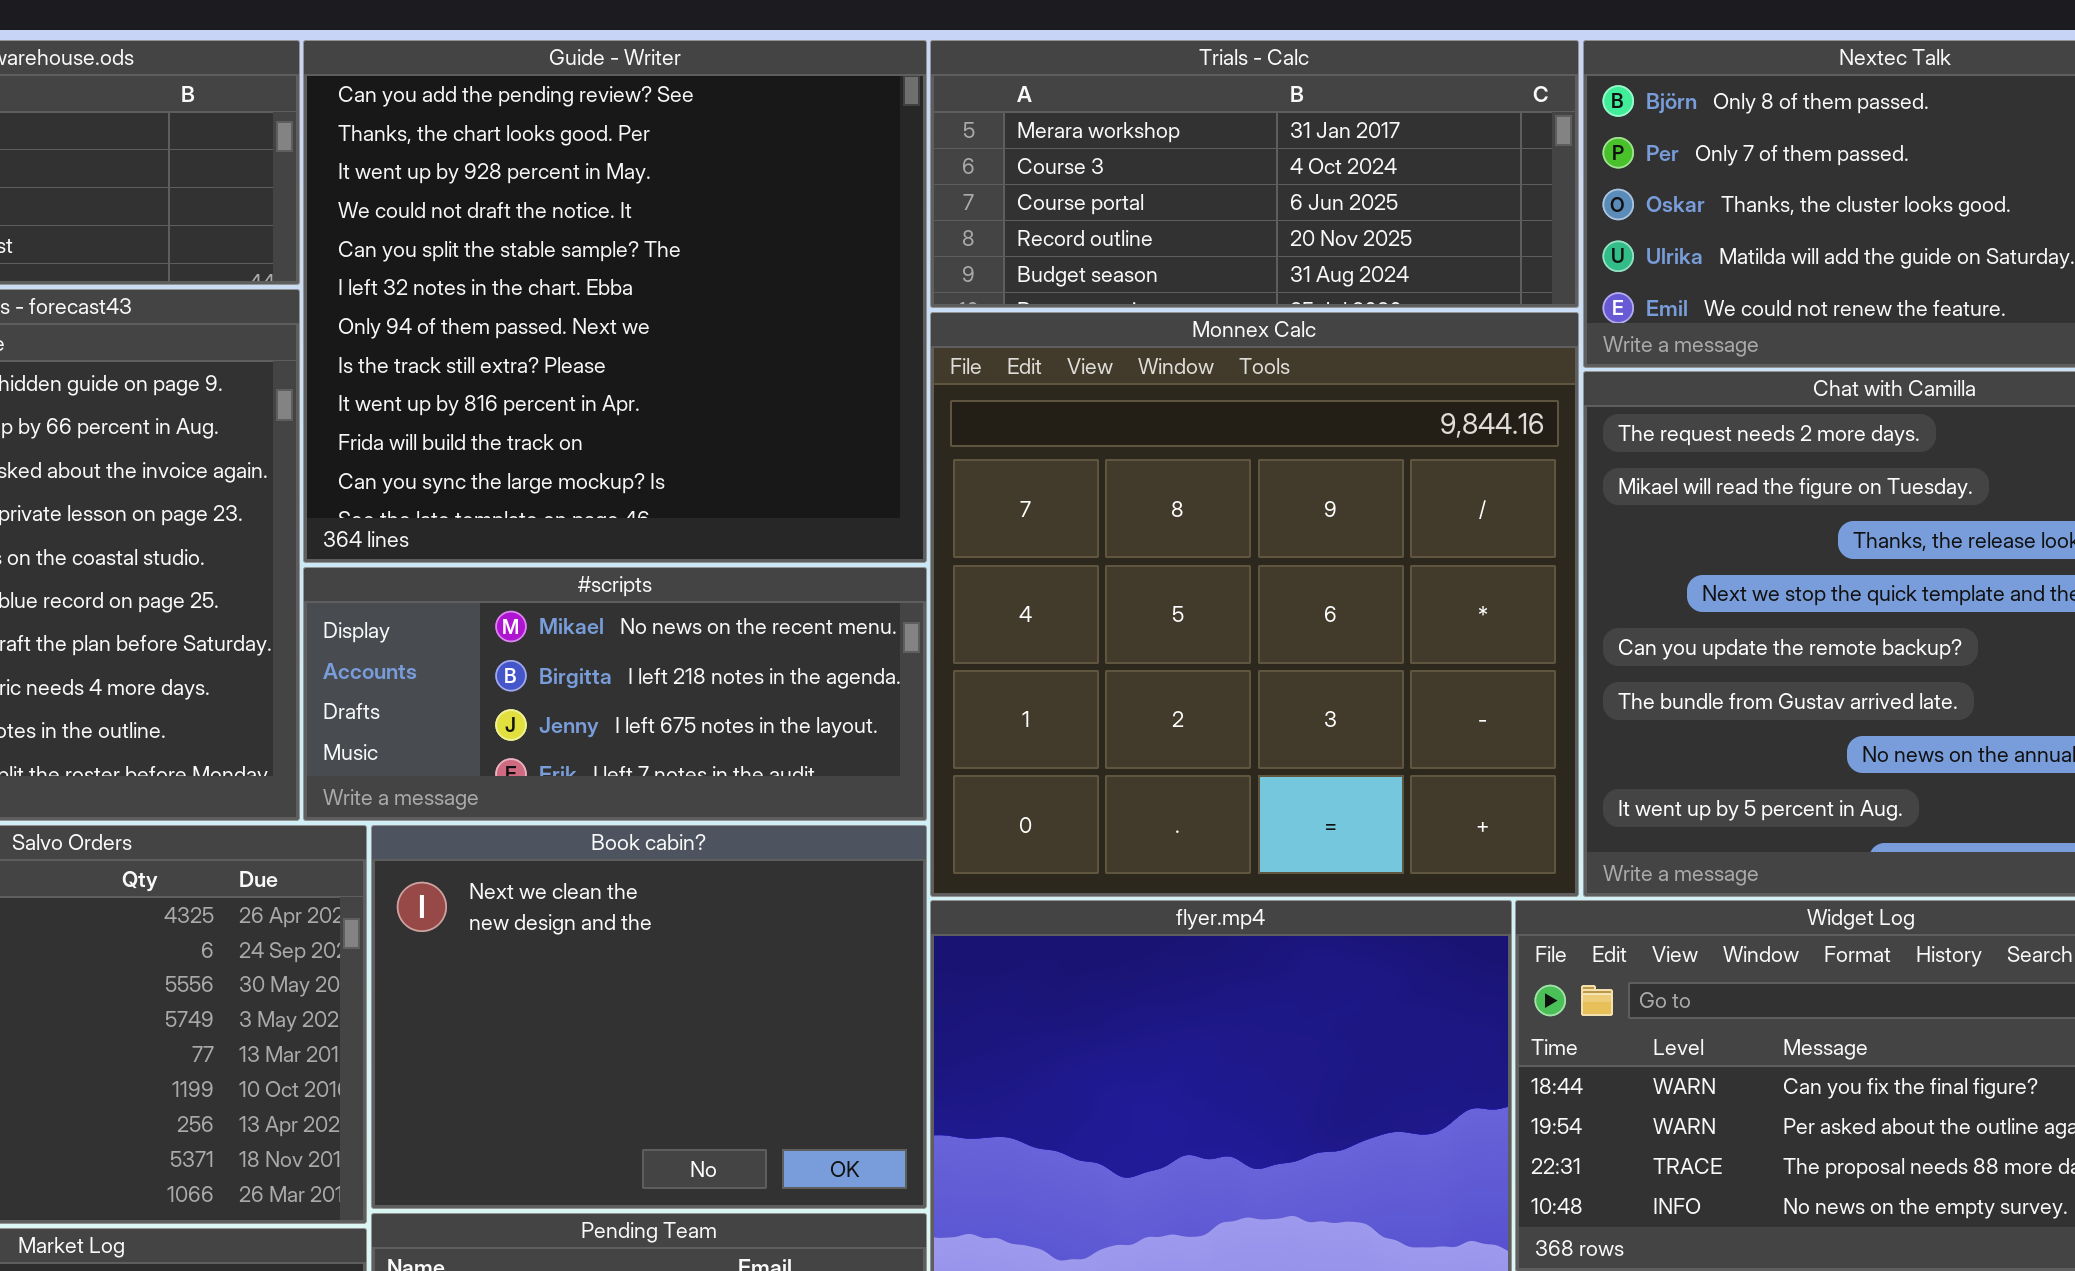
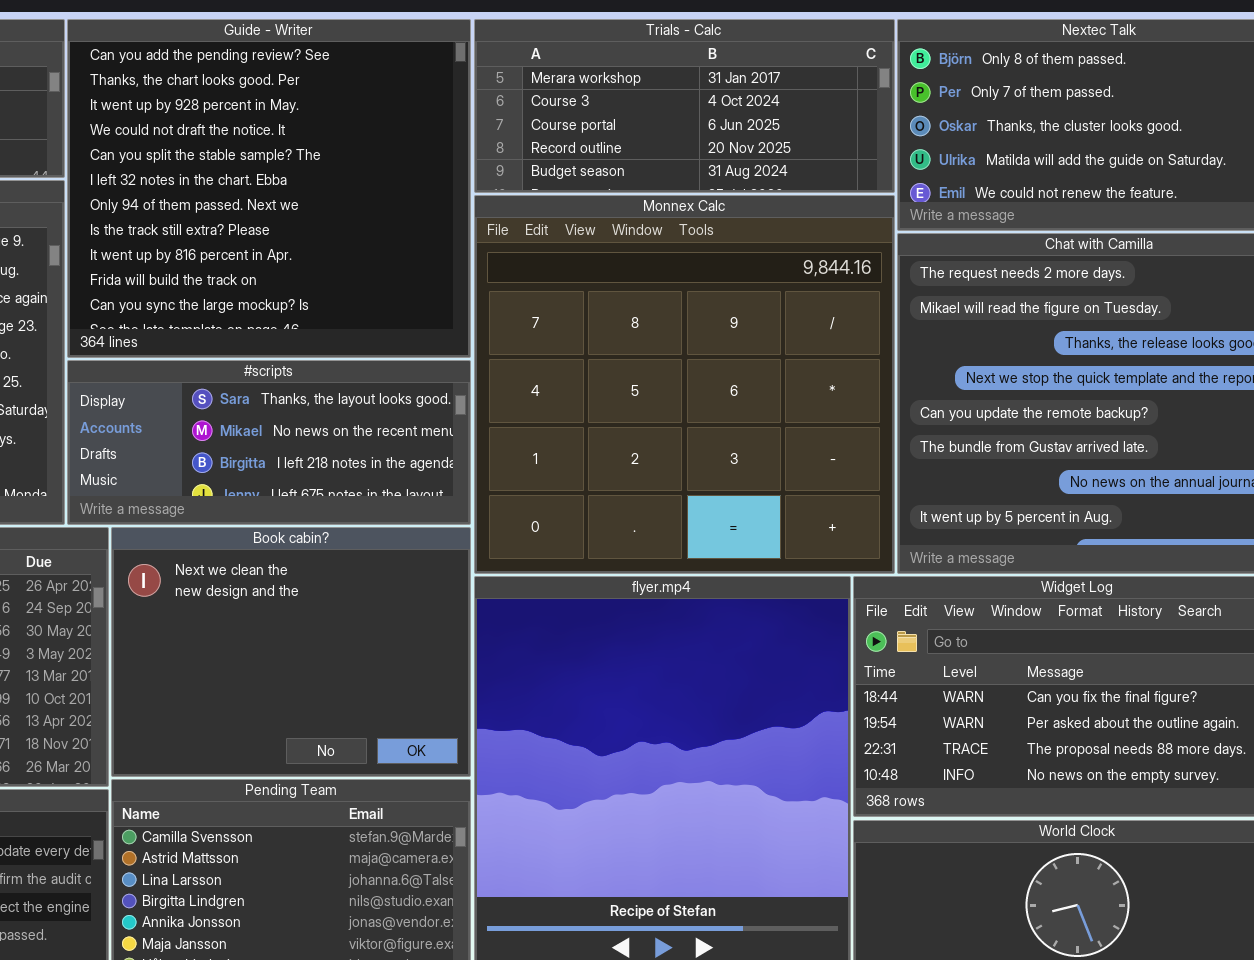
#scripts: [303,567,927,821] -> [67,360,471,525], scrolled up 1 row

